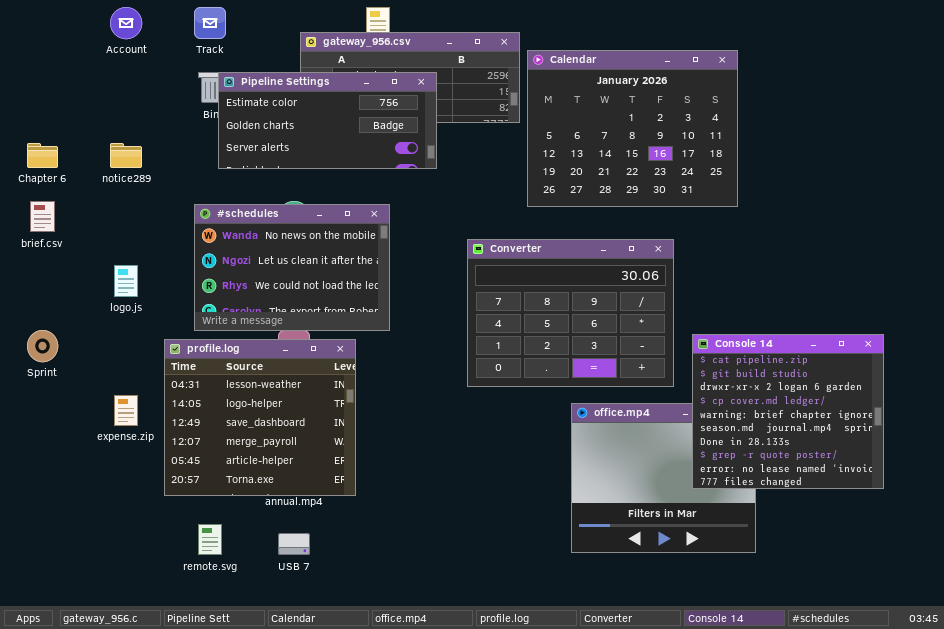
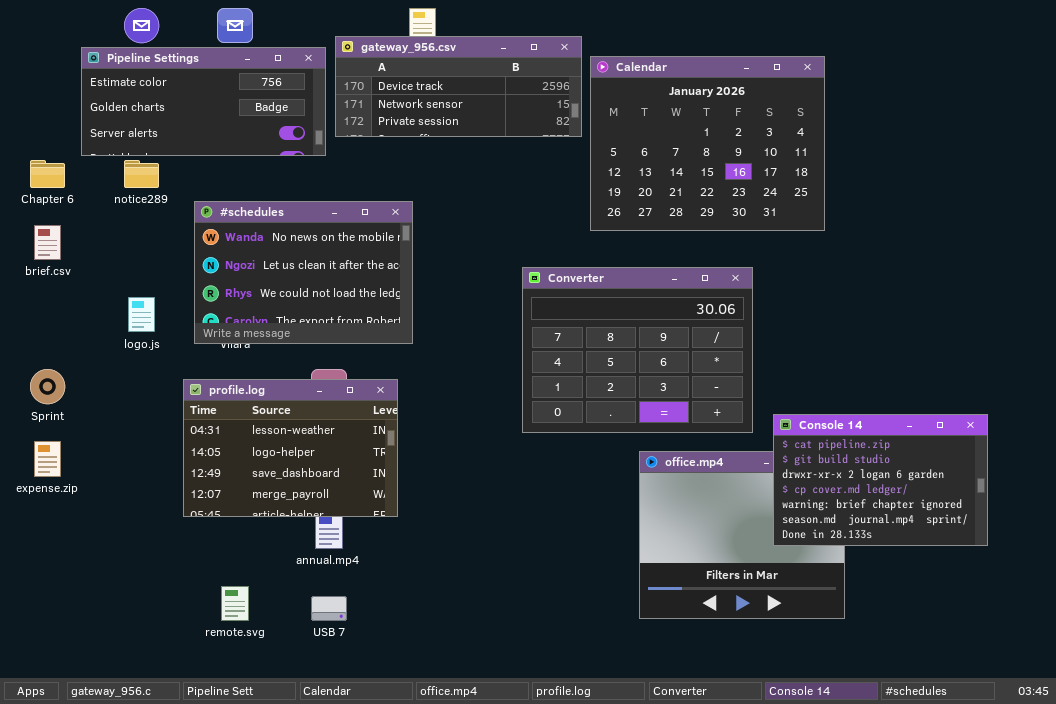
Pipeline Settings: [218,72,437,169] -> [81,47,326,156], moved
#schedules: [194,204,390,331] -> [194,201,413,344], moved
Console 14: [692,334,884,489] -> [773,414,988,546], resized
profile.log: [164,339,356,496] -> [183,379,398,517], resized
expense.zip: [114,395,138,426] -> [34,441,61,477], moved

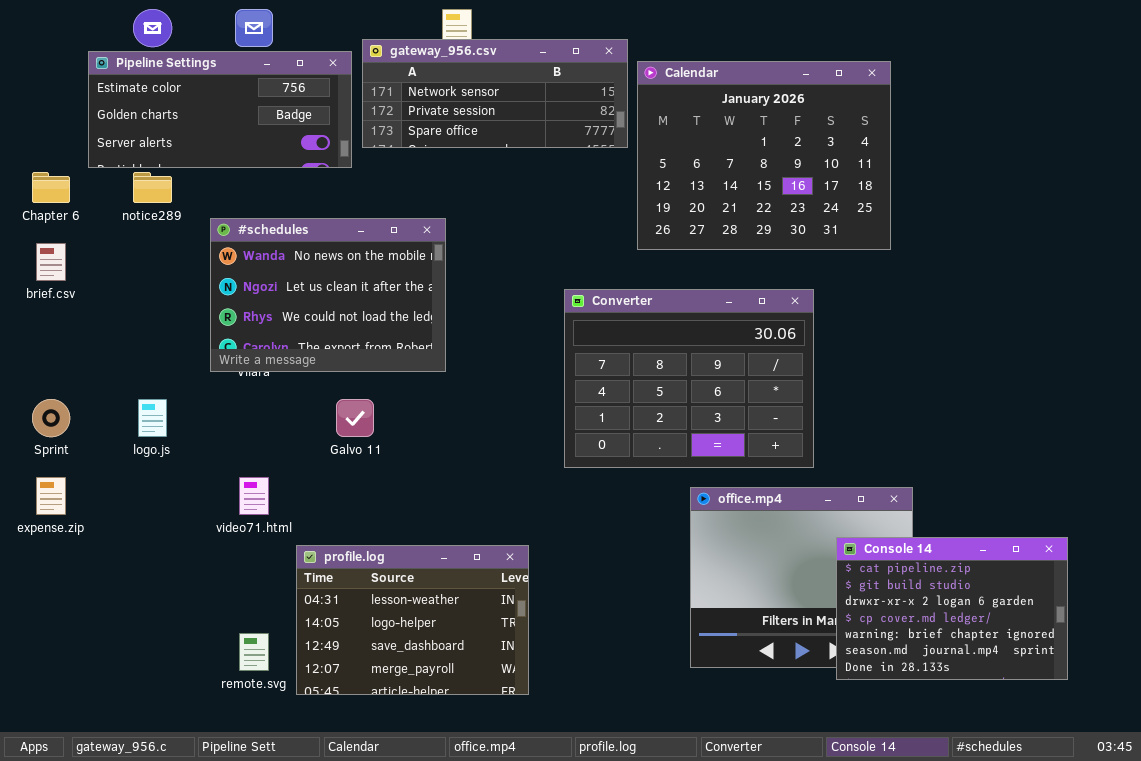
gateway_956.csv: [335,36,582,137] -> [362,39,628,148], scrolled down 1 row
logo.js: [128,297,155,332] -> [138,399,167,437], moved
profile.log: [183,379,398,517] -> [296,545,529,695], moved
Console 14: [773,414,988,546] -> [836,537,1068,680], moved

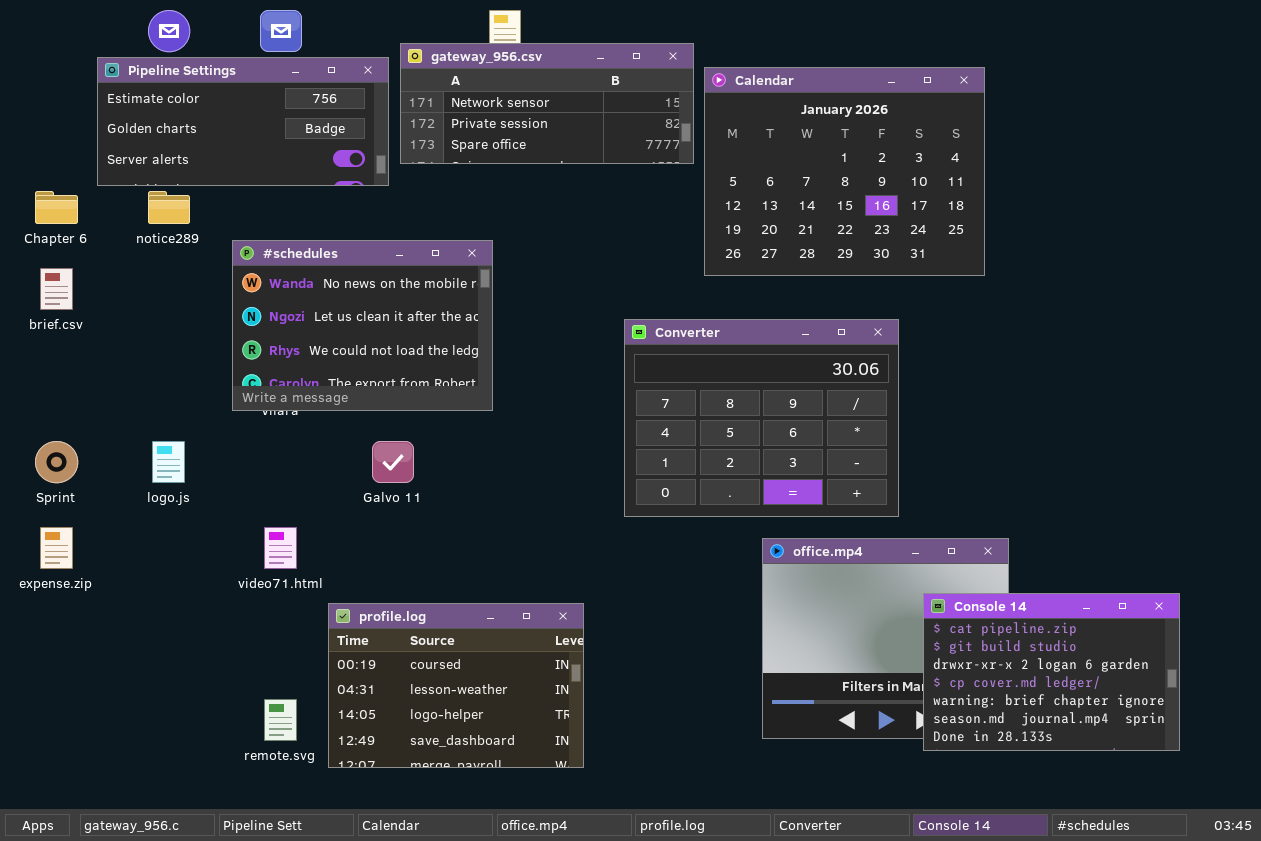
profile.log: [296,545,529,695] -> [328,603,584,768], scrolled up 1 row

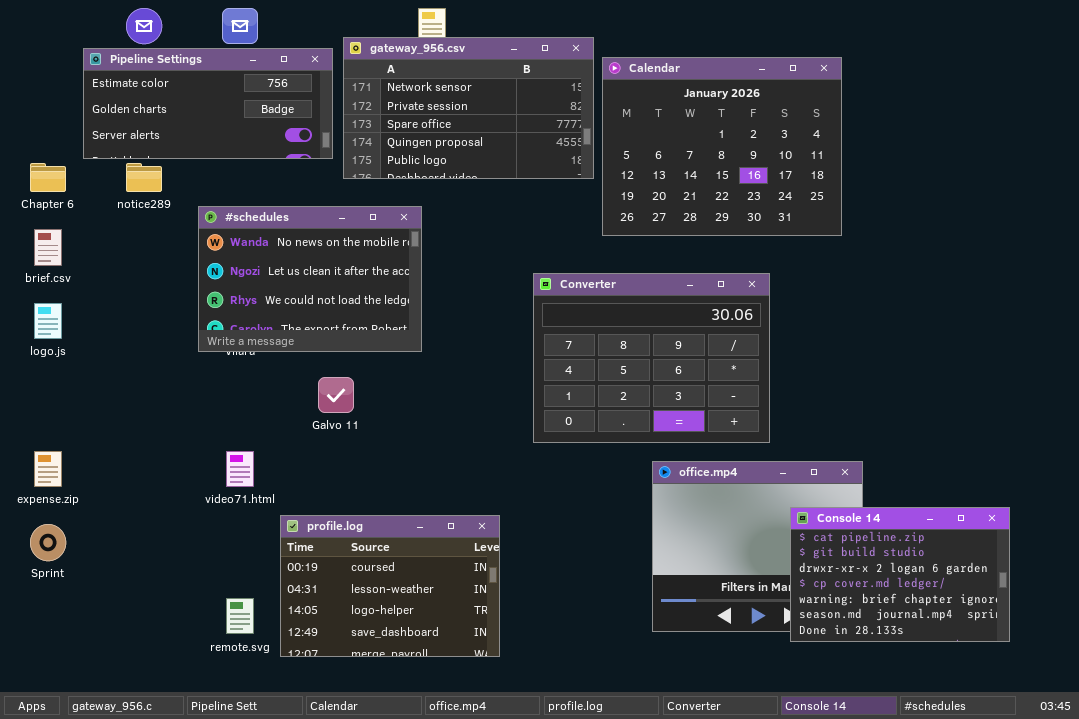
gateway_956.csv: [400,43,694,164] -> [343,37,594,179], resized
Sprint: [35,441,78,483] -> [30,524,66,561], moved
logo.js: [152,441,185,483] -> [34,303,62,339], moved

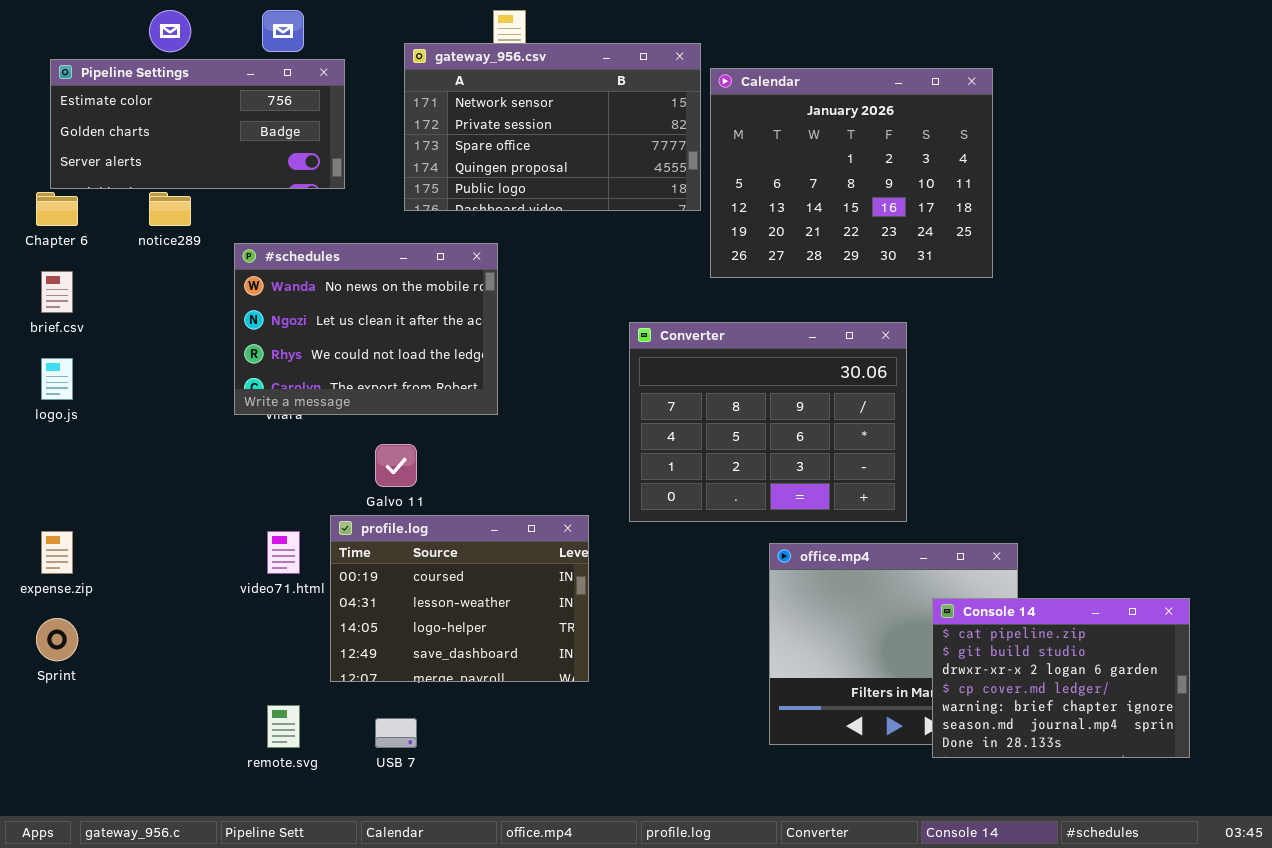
Pipeline Settings: [83,48,333,159] -> [50,59,345,189], moved
profile.log: [280,515,500,657] -> [330,515,589,682], moved

